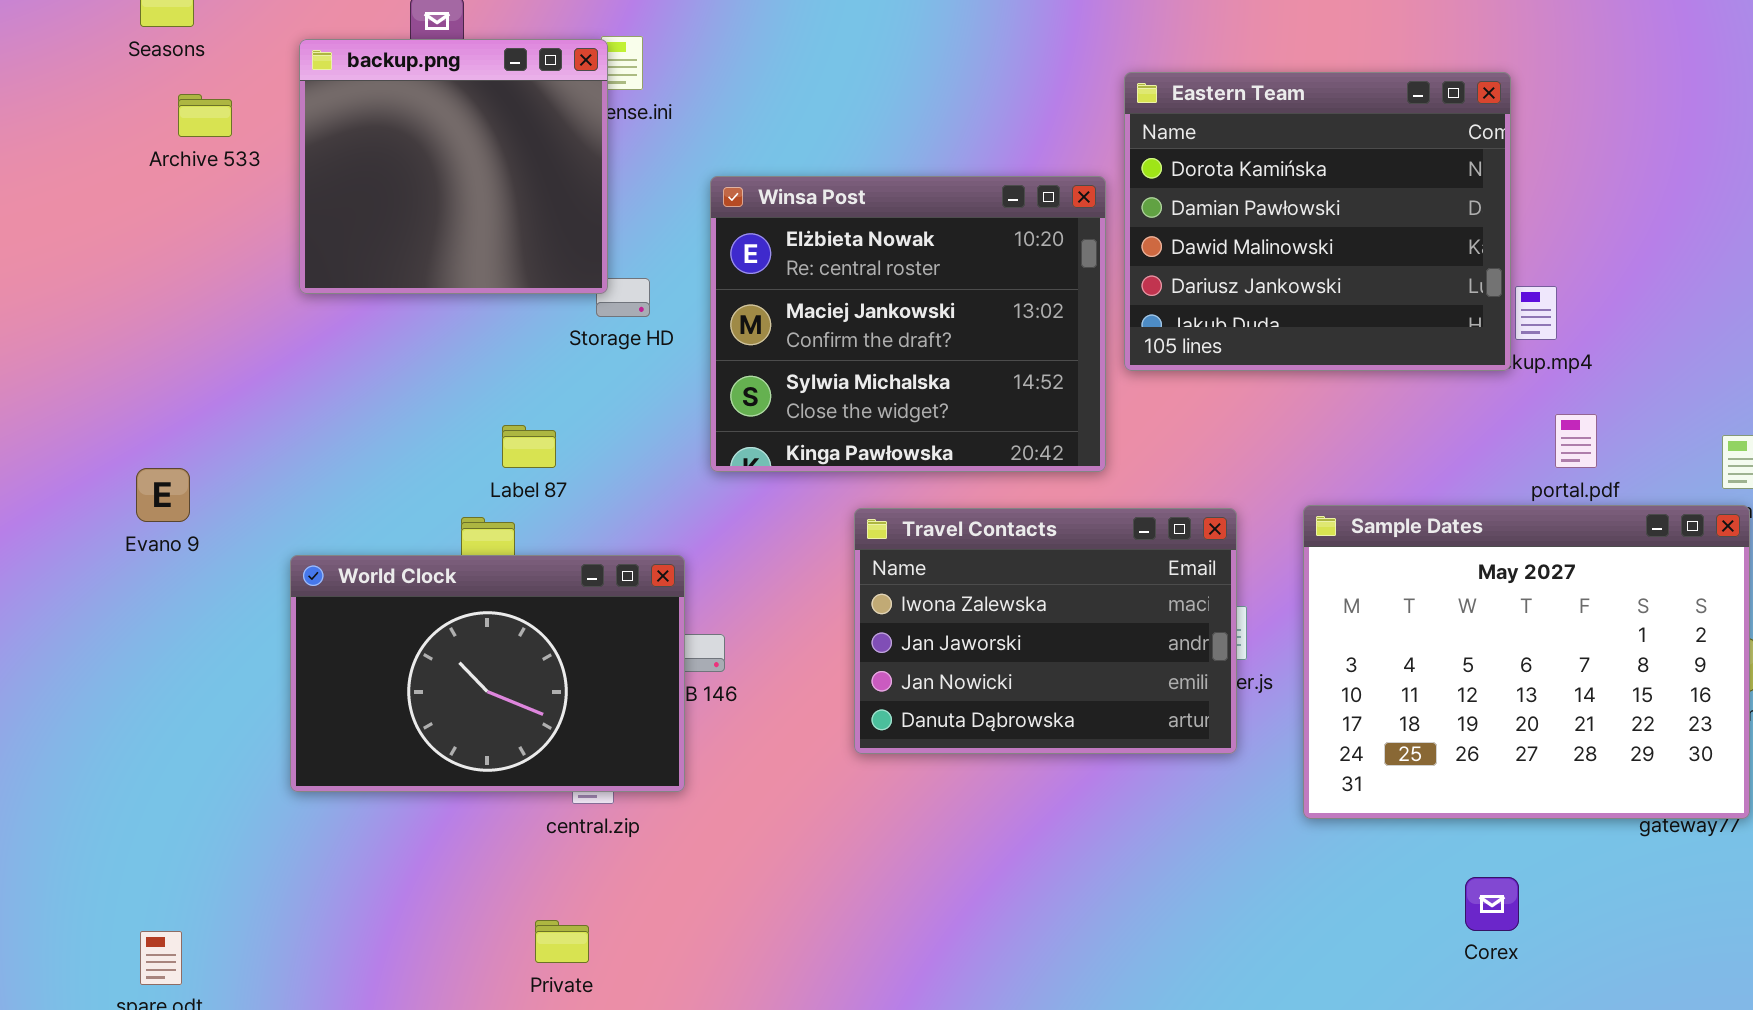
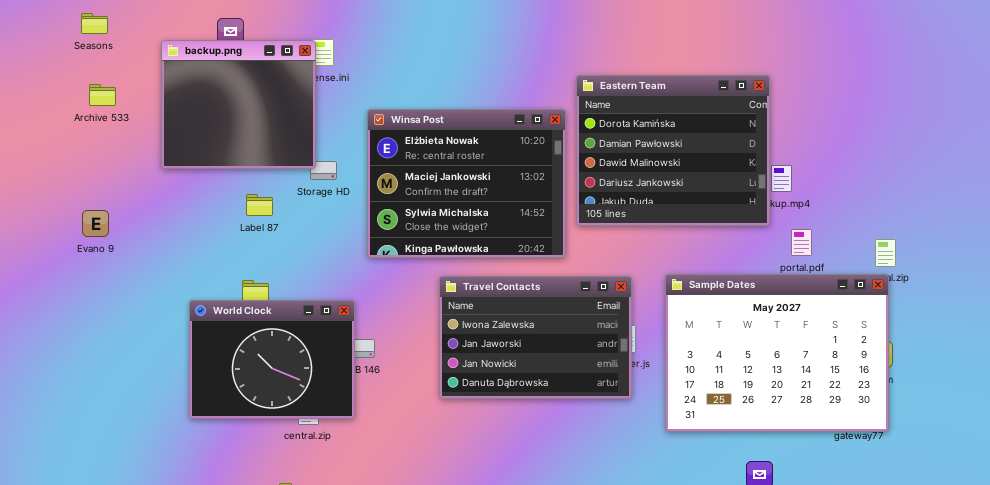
Eastern Team: [1124,72,1511,371] -> [576,75,770,226], moved
Archive 533: [178,94,232,137] -> [89,84,116,106], moved
Label 87: [502,425,556,468] -> [246,194,273,216], moved
Evano 9: [136,468,190,522] -> [82,210,109,237], moved
World Clock: [290,555,685,792] -> [189,300,355,419], resized

